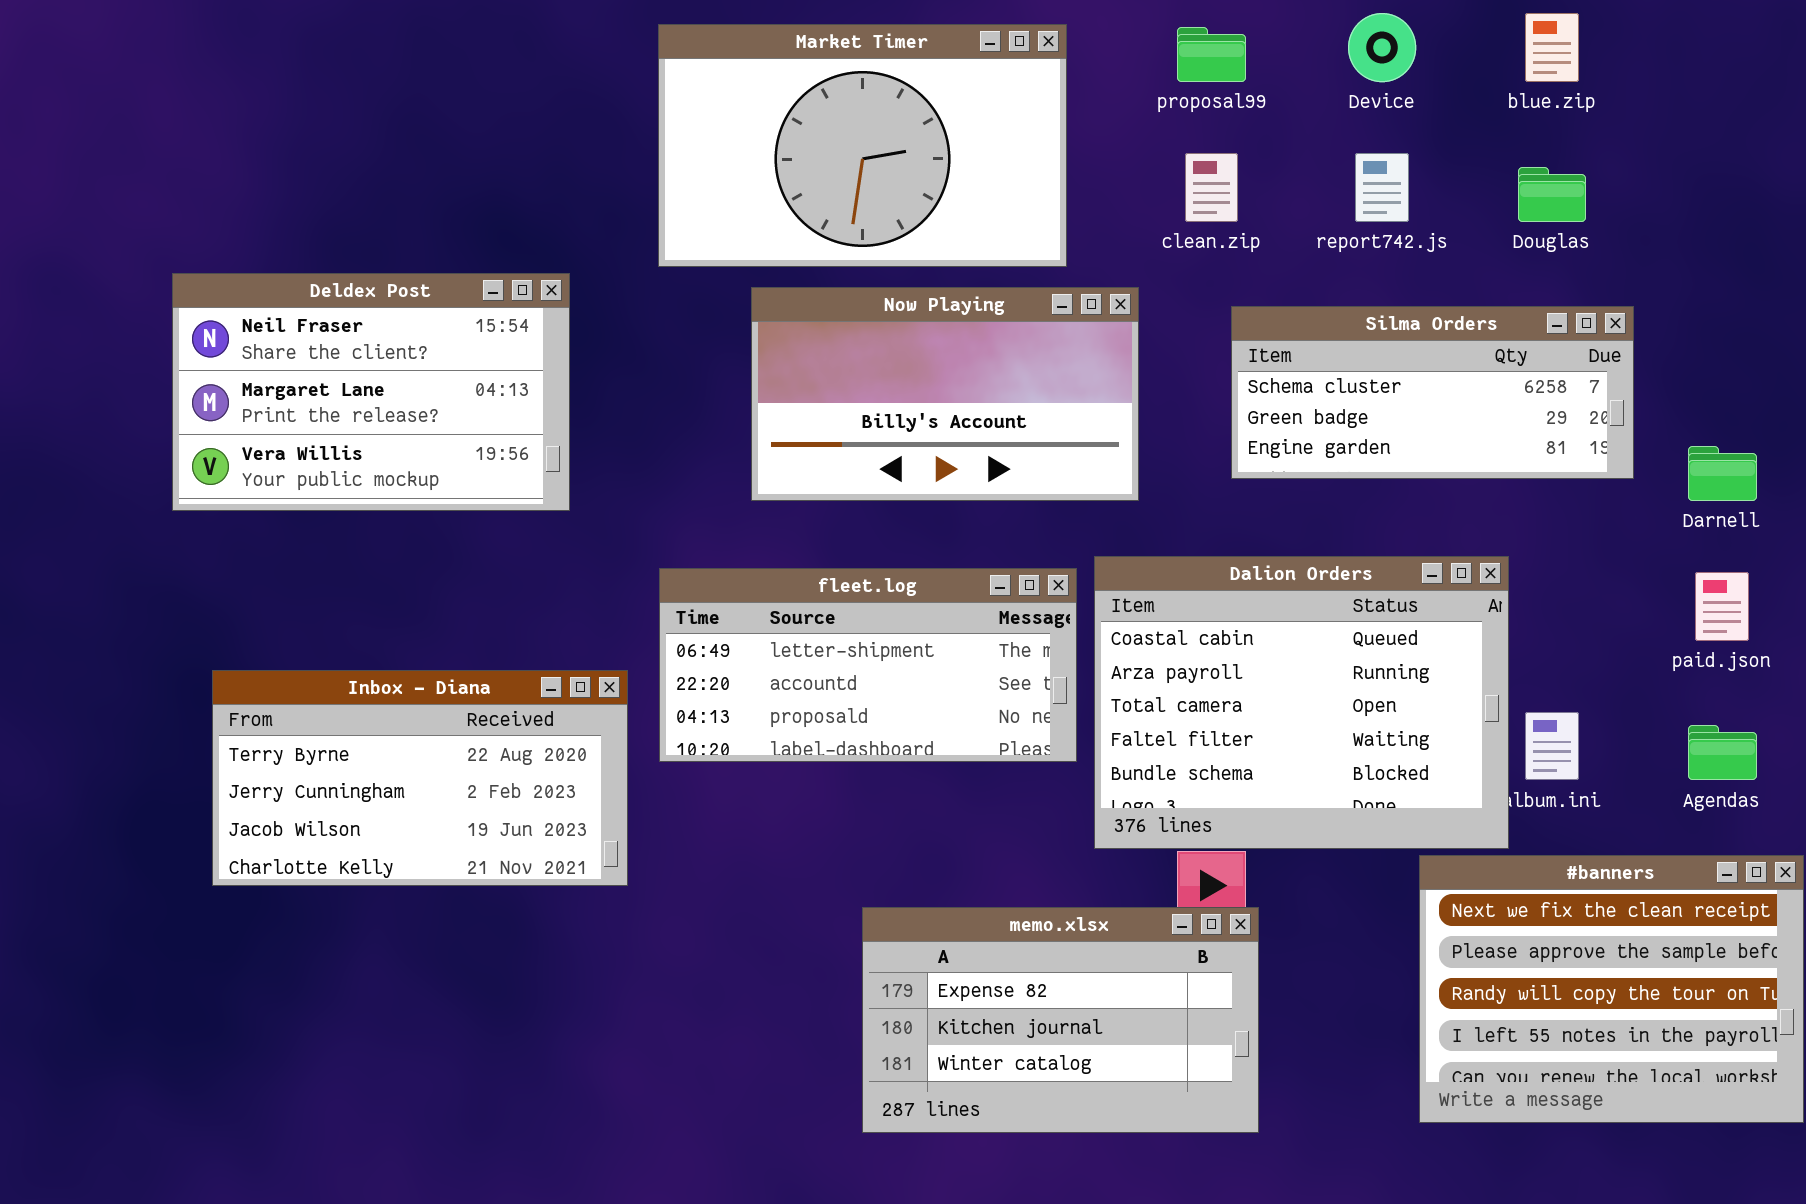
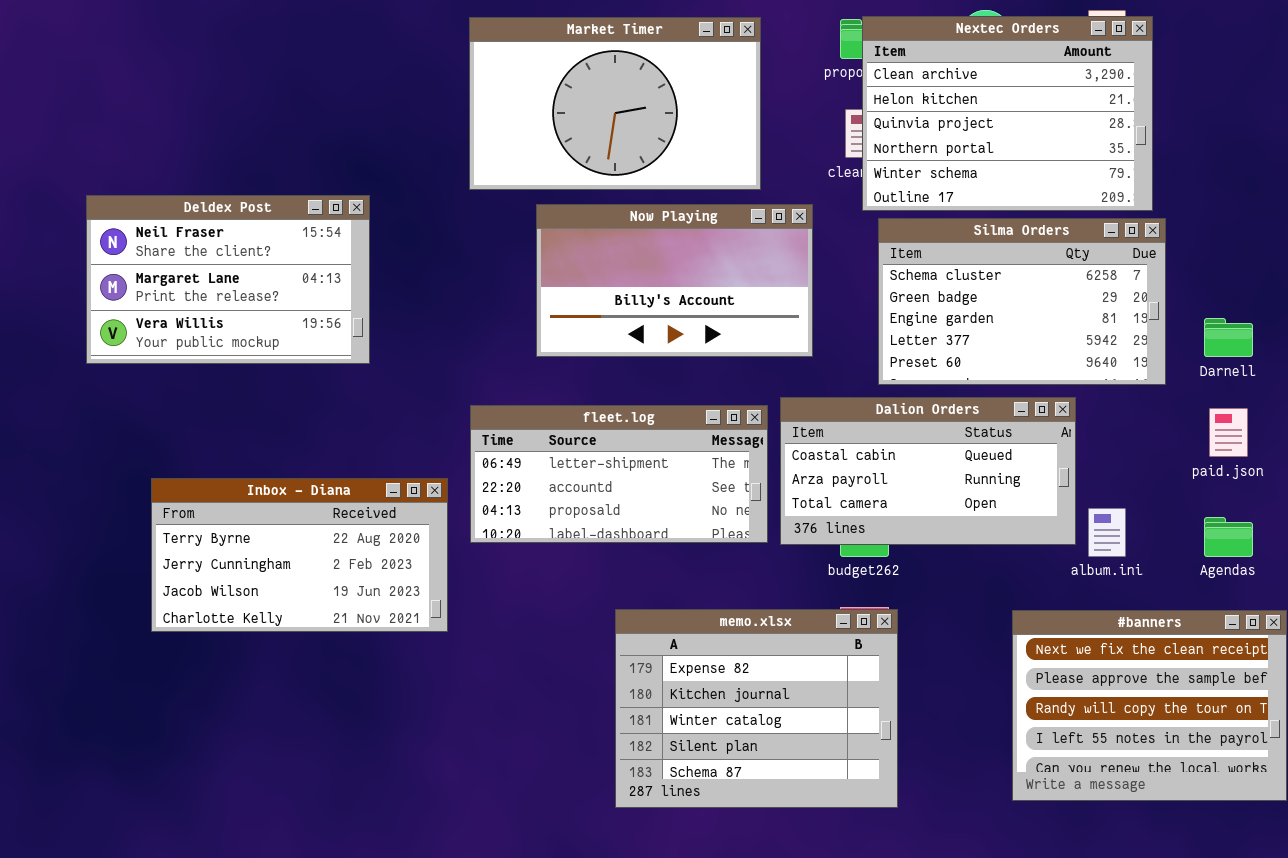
Nextec Orders: none -> [862,16,1153,211], opened
Deldex Post: [172,273,570,511] -> [86,195,370,364], moved
Silma Orders: [1231,306,1634,479] -> [878,218,1166,385], resized
Dalion Orders: [1094,556,1509,849] -> [780,397,1076,545], resized
memo.xlsx: [862,907,1259,1133] -> [615,609,898,808], resized

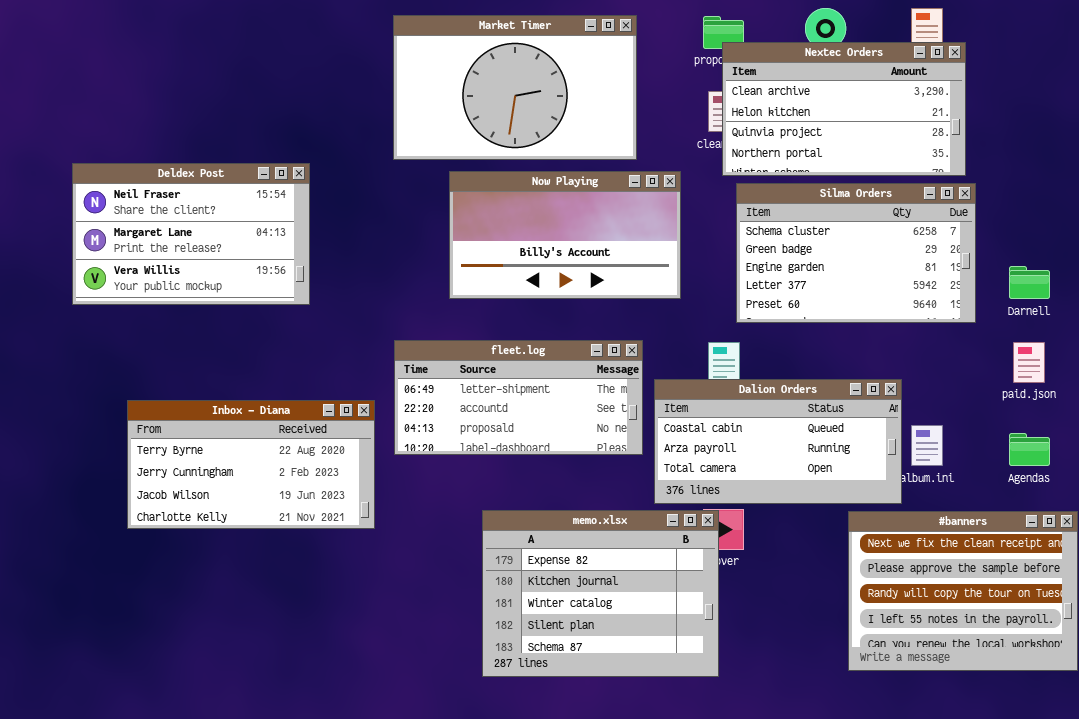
Nextec Orders: [862,16,1153,211] -> [722,42,966,176], resized
Dalion Orders: [780,397,1076,545] -> [654,379,902,504], moved
memo.xlsx: [615,609,898,808] -> [482,510,719,677], moved

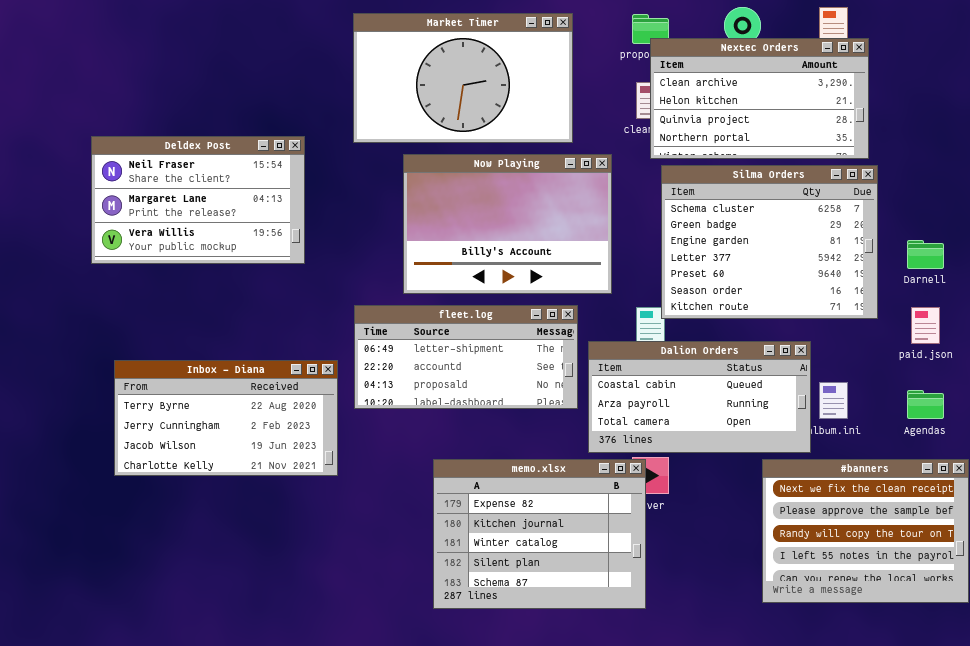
Deldex Post: [72,163,310,305] -> [91,136,305,264], moved
Now Playing: [449,171,681,299] -> [403,154,612,294], resized
Silma Orders: [736,183,976,323] -> [661,165,878,319], resized

